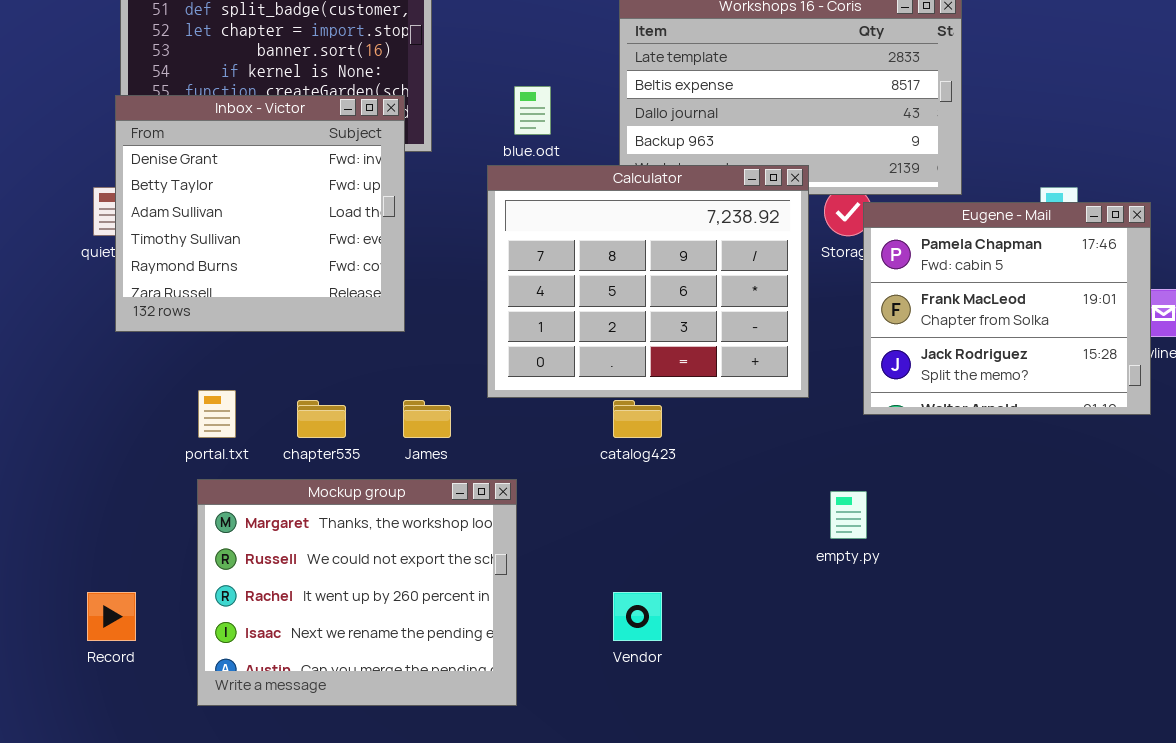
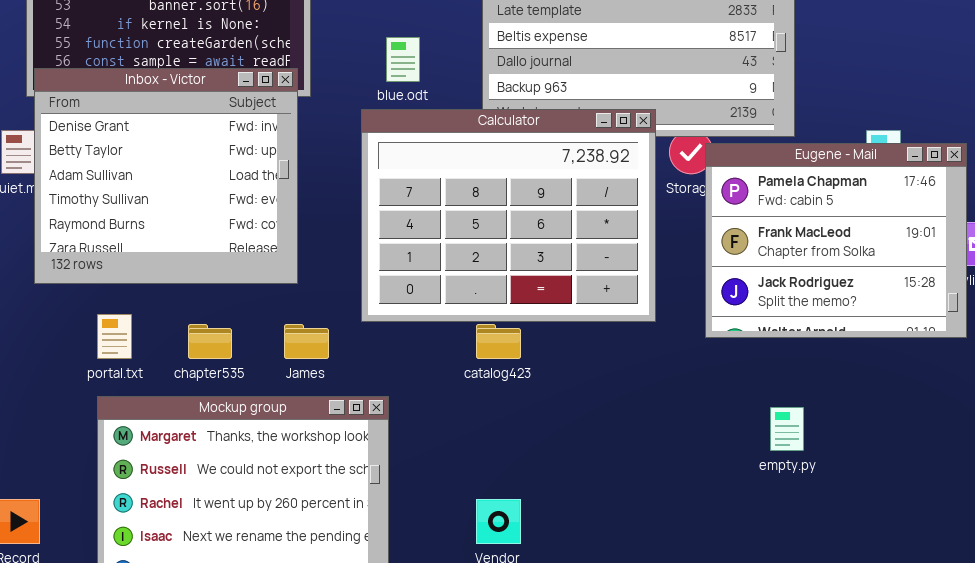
Inbox - Victor: [115,95,405,332] -> [34,68,298,284], moved
empty.py: [830,491,867,539] -> [770,407,804,451], moved

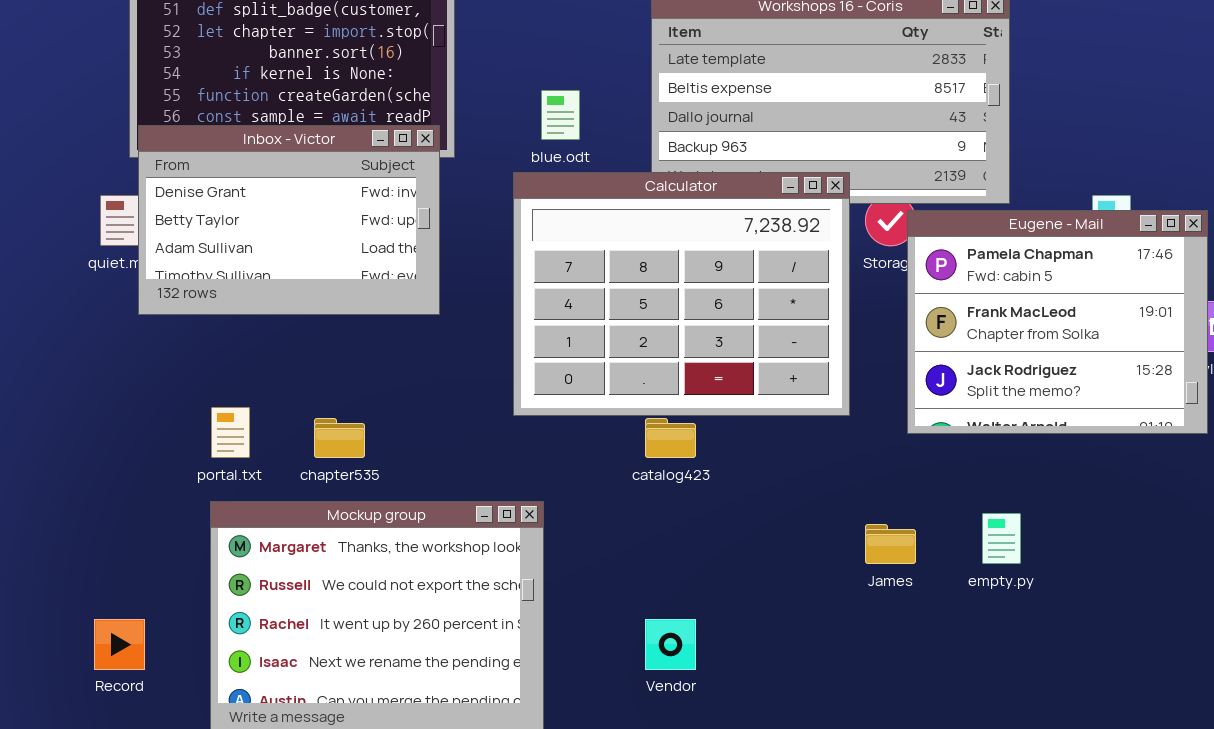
Inbox - Victor: [34,68,298,284] -> [138,125,440,315], resized
James: [284,324,329,359] -> [865,524,916,564], moved

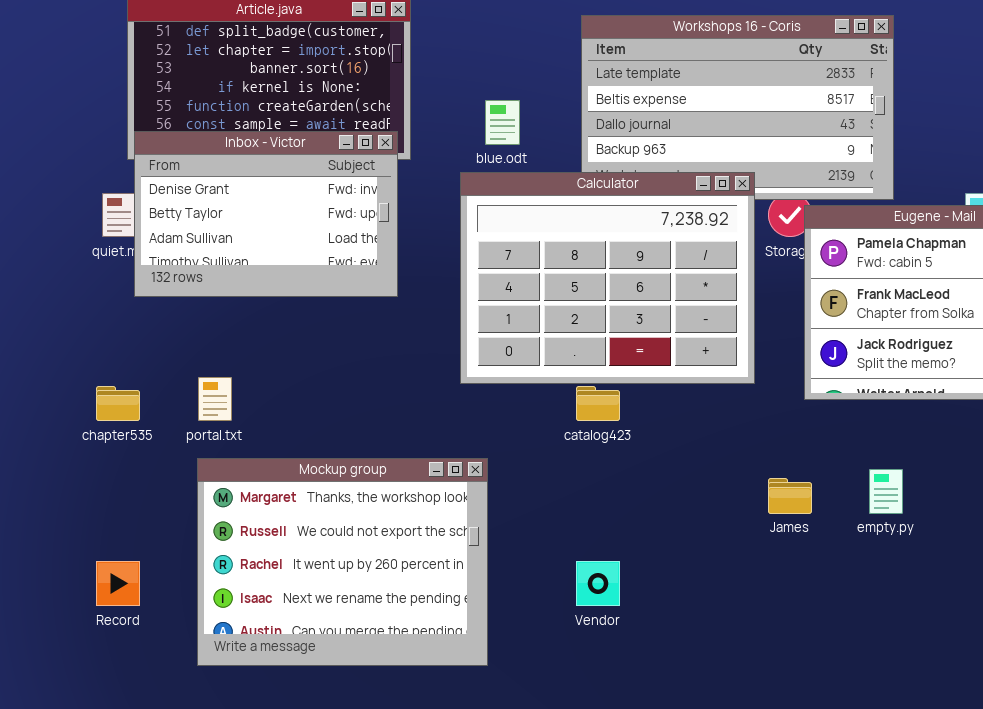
chapter535: [314,418,365,458] -> [96,386,140,421], moved

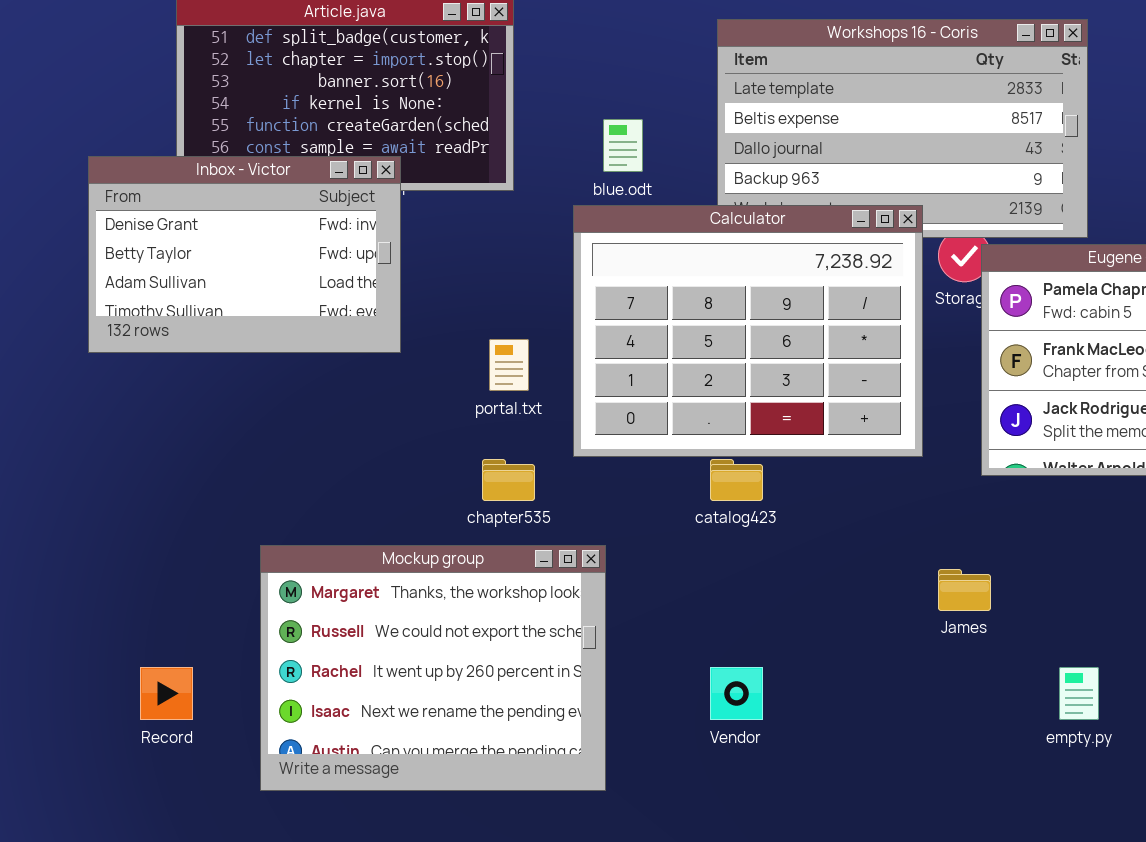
Inbox - Victor: [134,131,398,297] -> [88,156,401,353], moved
portal.txt: [198,377,232,421] -> [489,339,529,391], moved
chapter535: [96,386,140,421] -> [482,459,535,501], moved
empty.py: [869,469,903,514] -> [1059,667,1099,720], moved

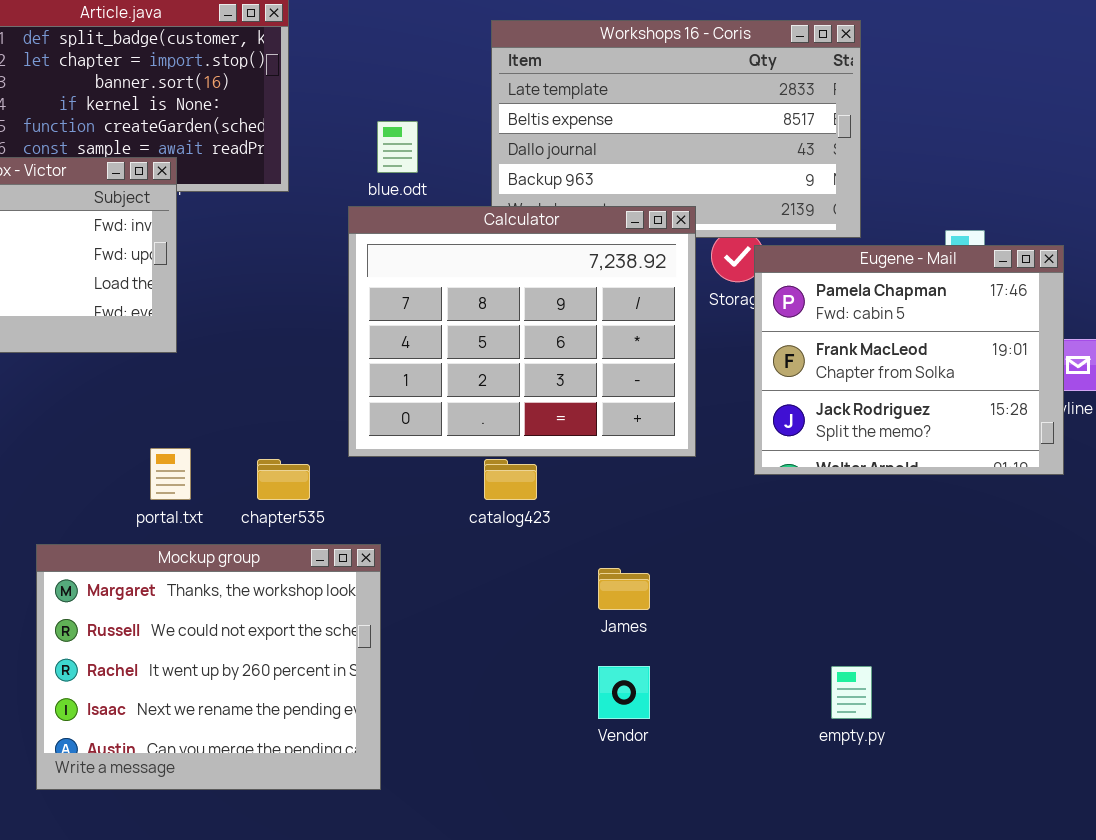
portal.txt: [489,339,529,391] -> [150,448,191,500], moved
James: [938,569,991,611] -> [598,568,650,610], moved
Vendor: [710,667,763,720] -> [598,666,650,719], moved

